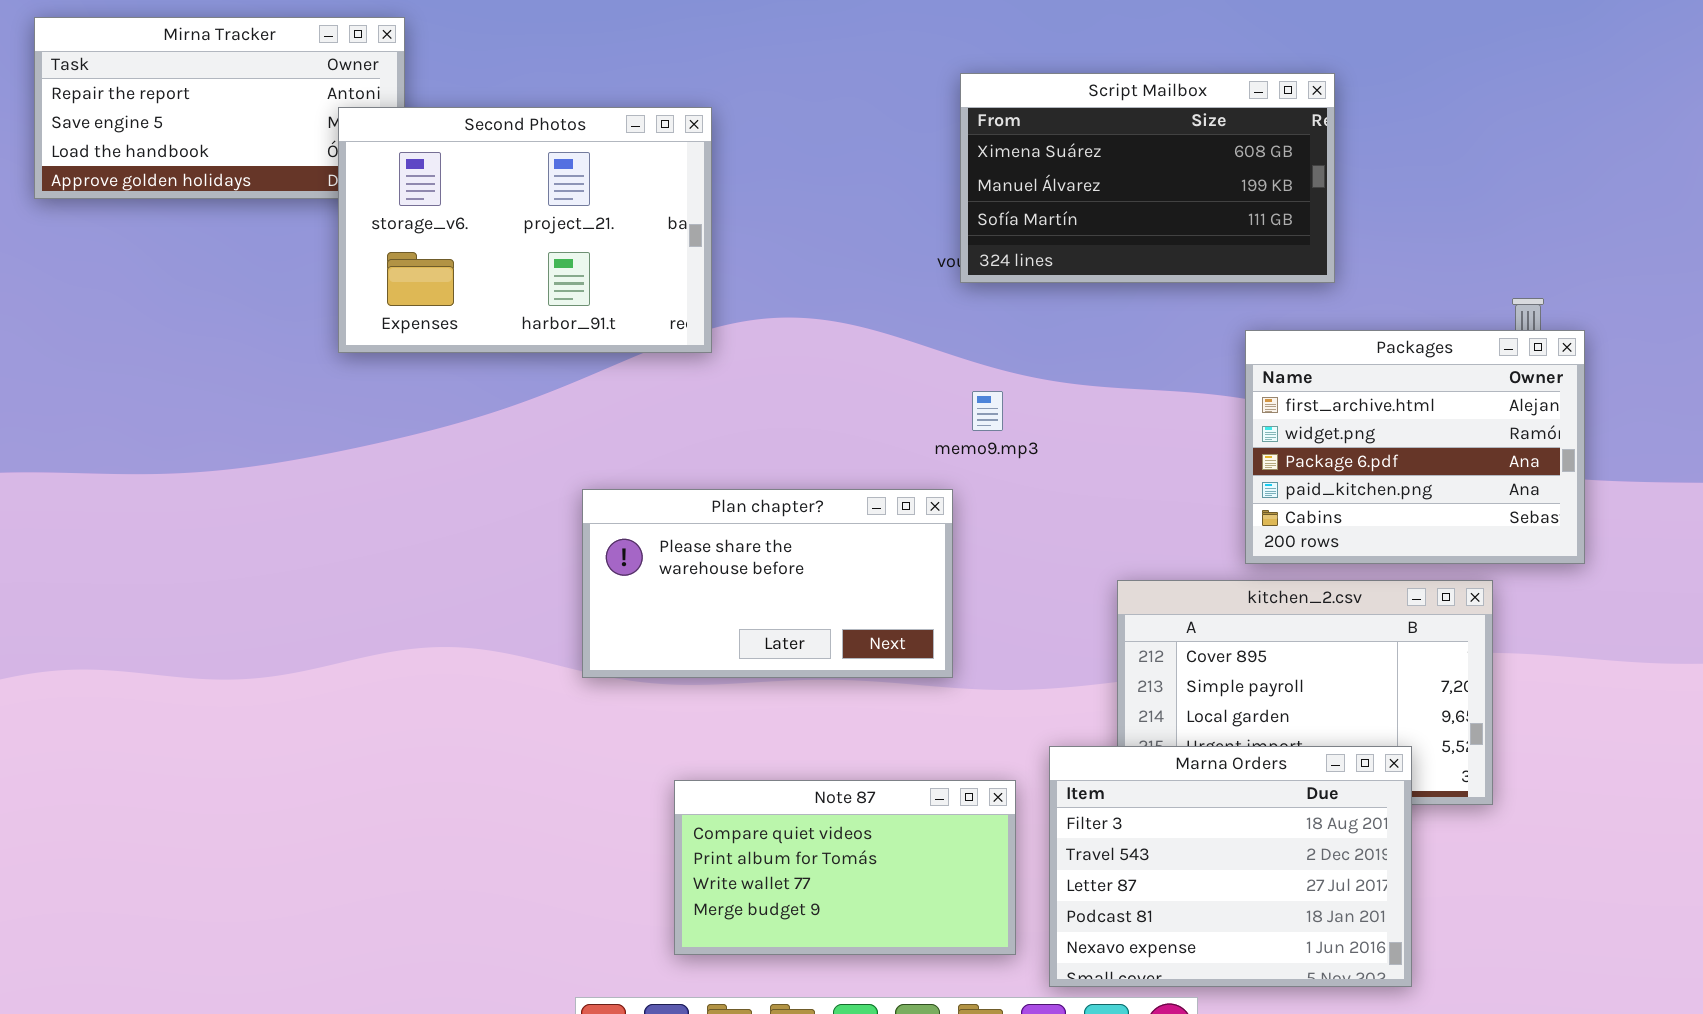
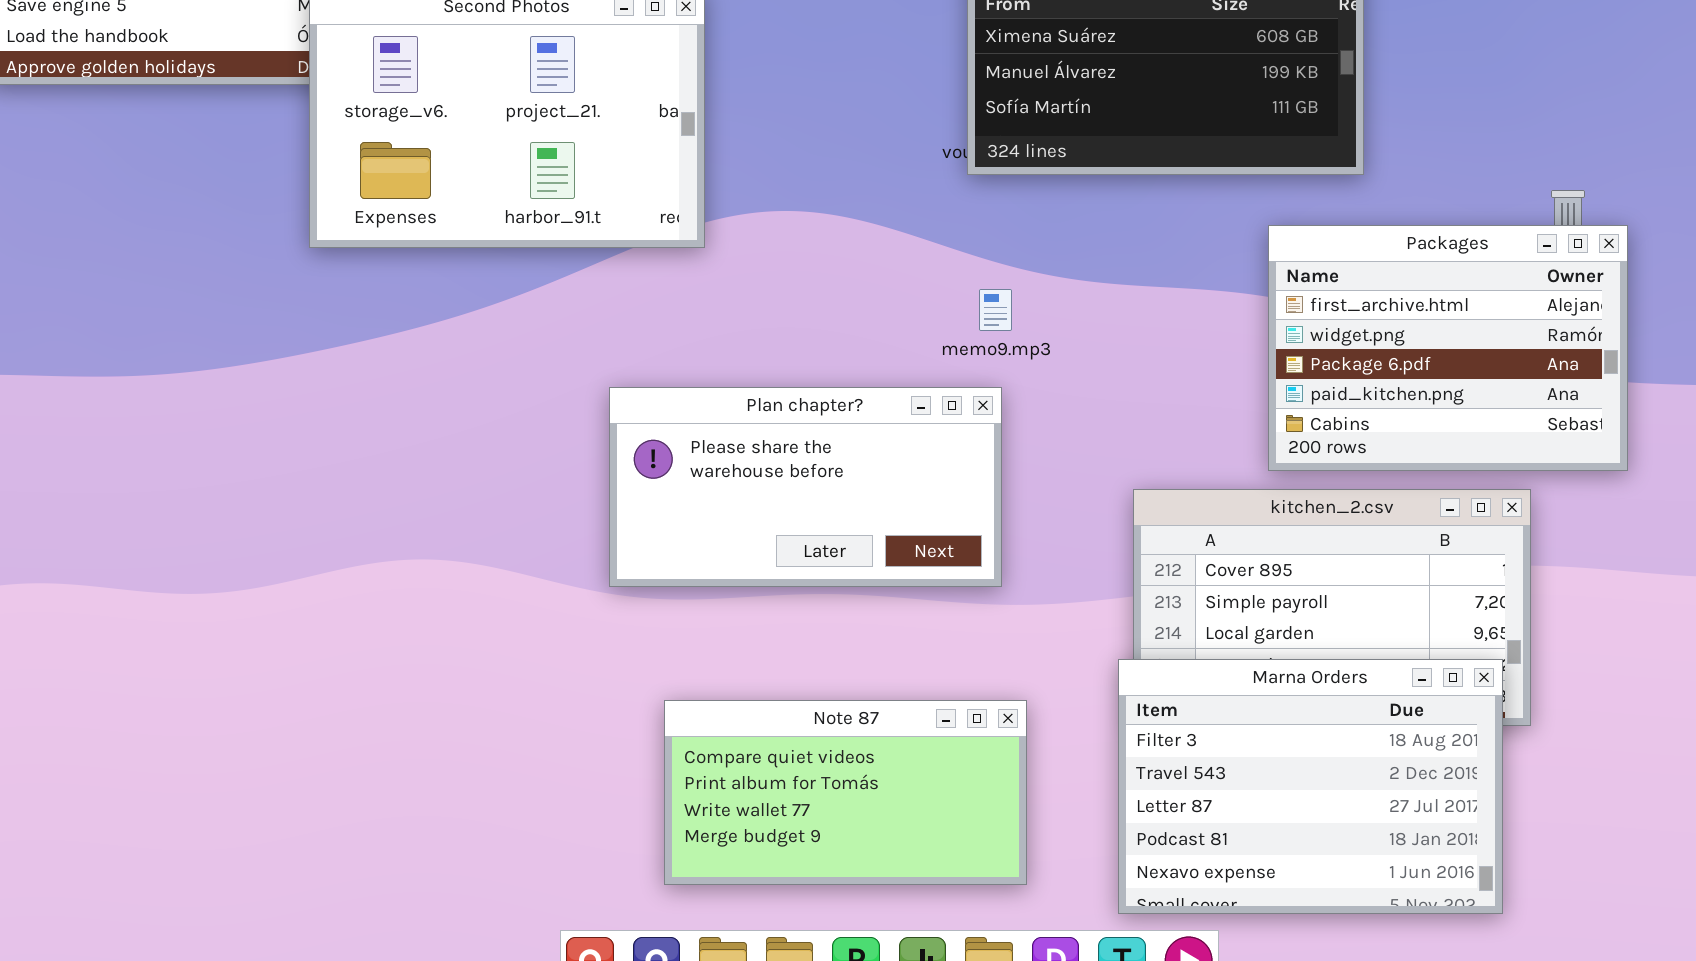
Plan chapter?: [582,489,953,678] -> [609,387,1002,587], moved
Marna Orders: [1049,746,1412,987] -> [1118,659,1503,914], moved

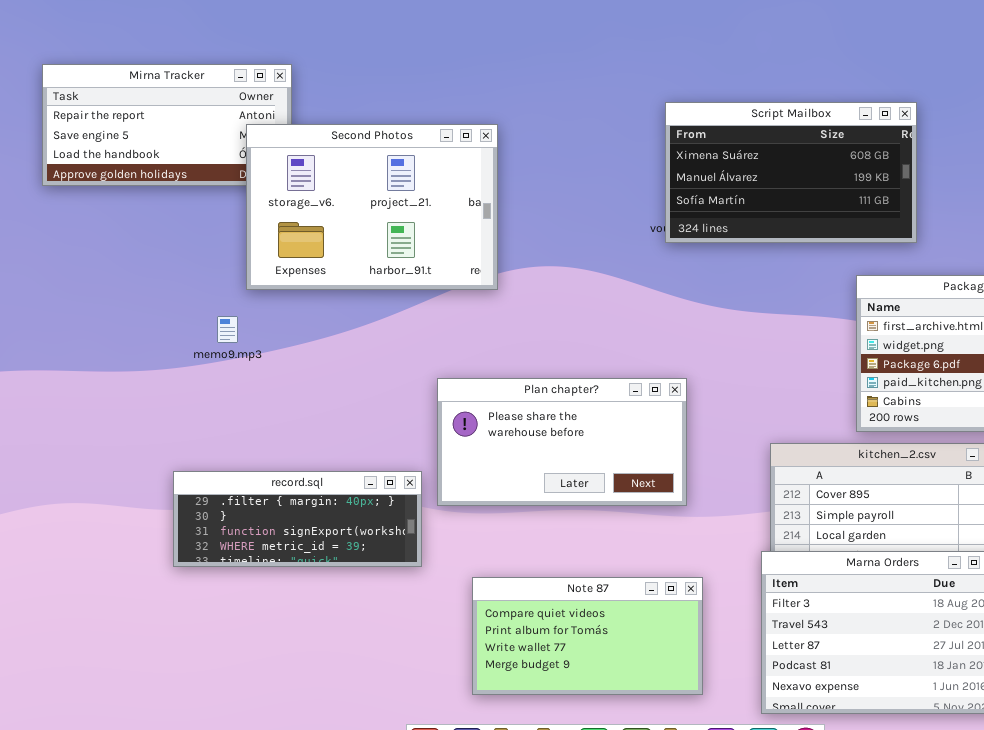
memo9.mp3: [979,289,1012,331] -> [217,316,238,343], moved
record.sql: none -> [173,471,422,567], opened

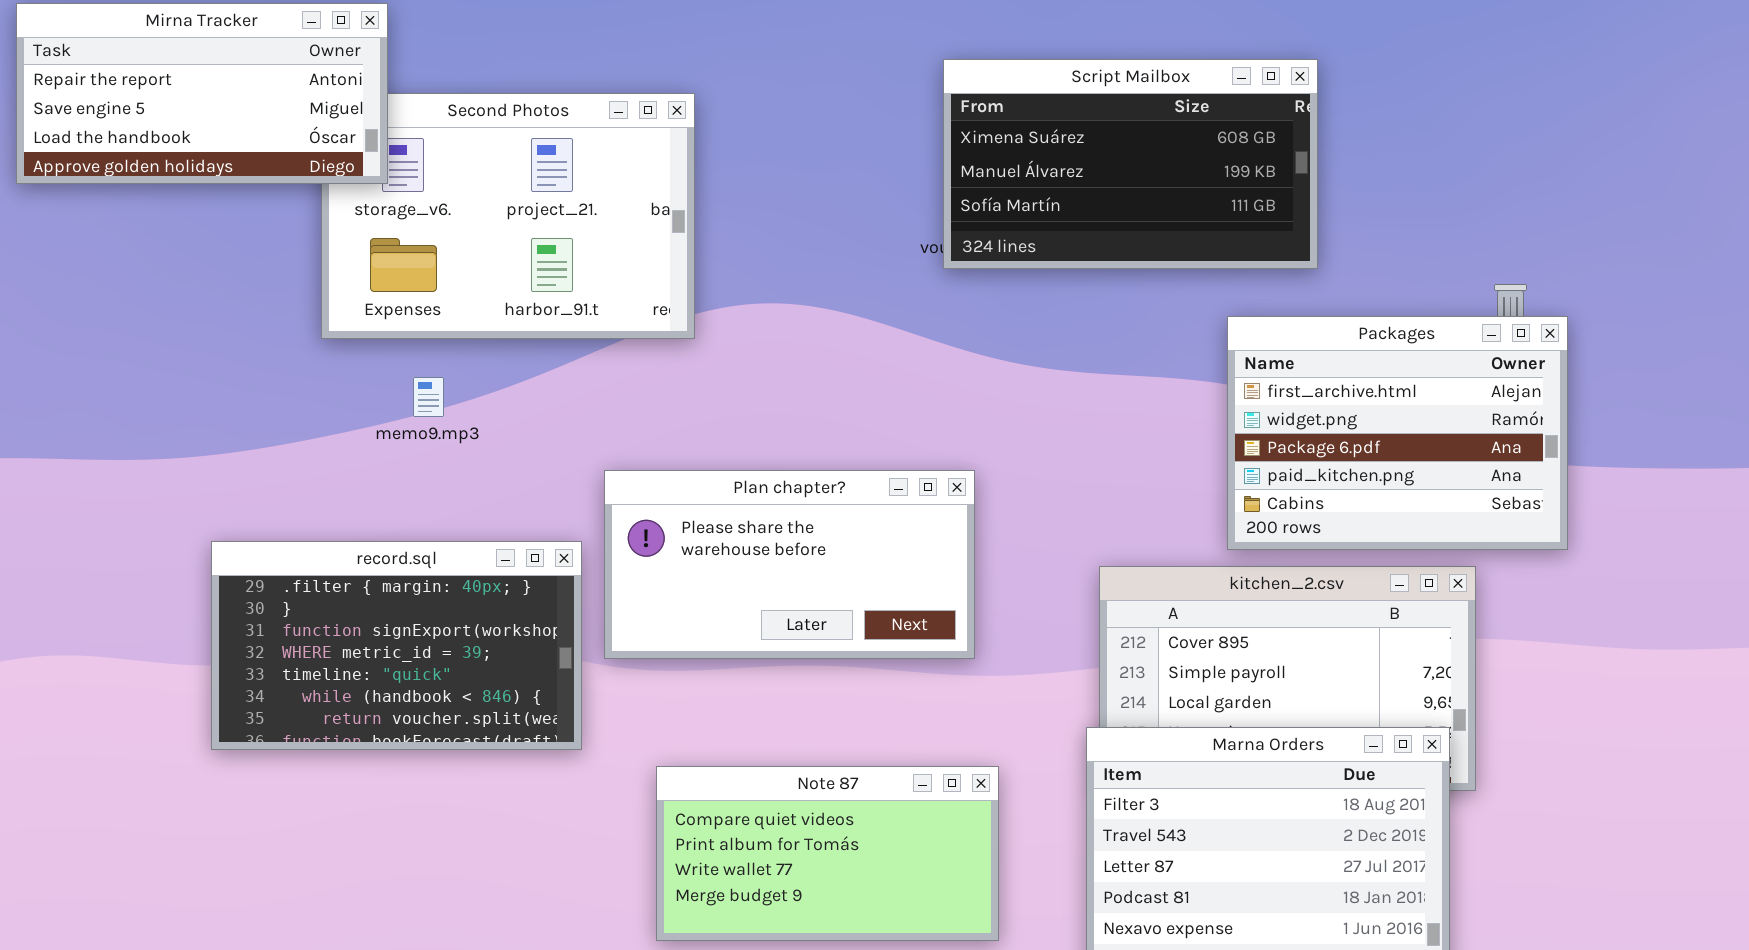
Mirna Tracker: [42,64,292,186] -> [16,3,388,184], raised
memo9.mp3: [217,316,238,343] -> [413,377,444,417], moved
record.sql: [173,471,422,567] -> [211,541,582,750], resized

